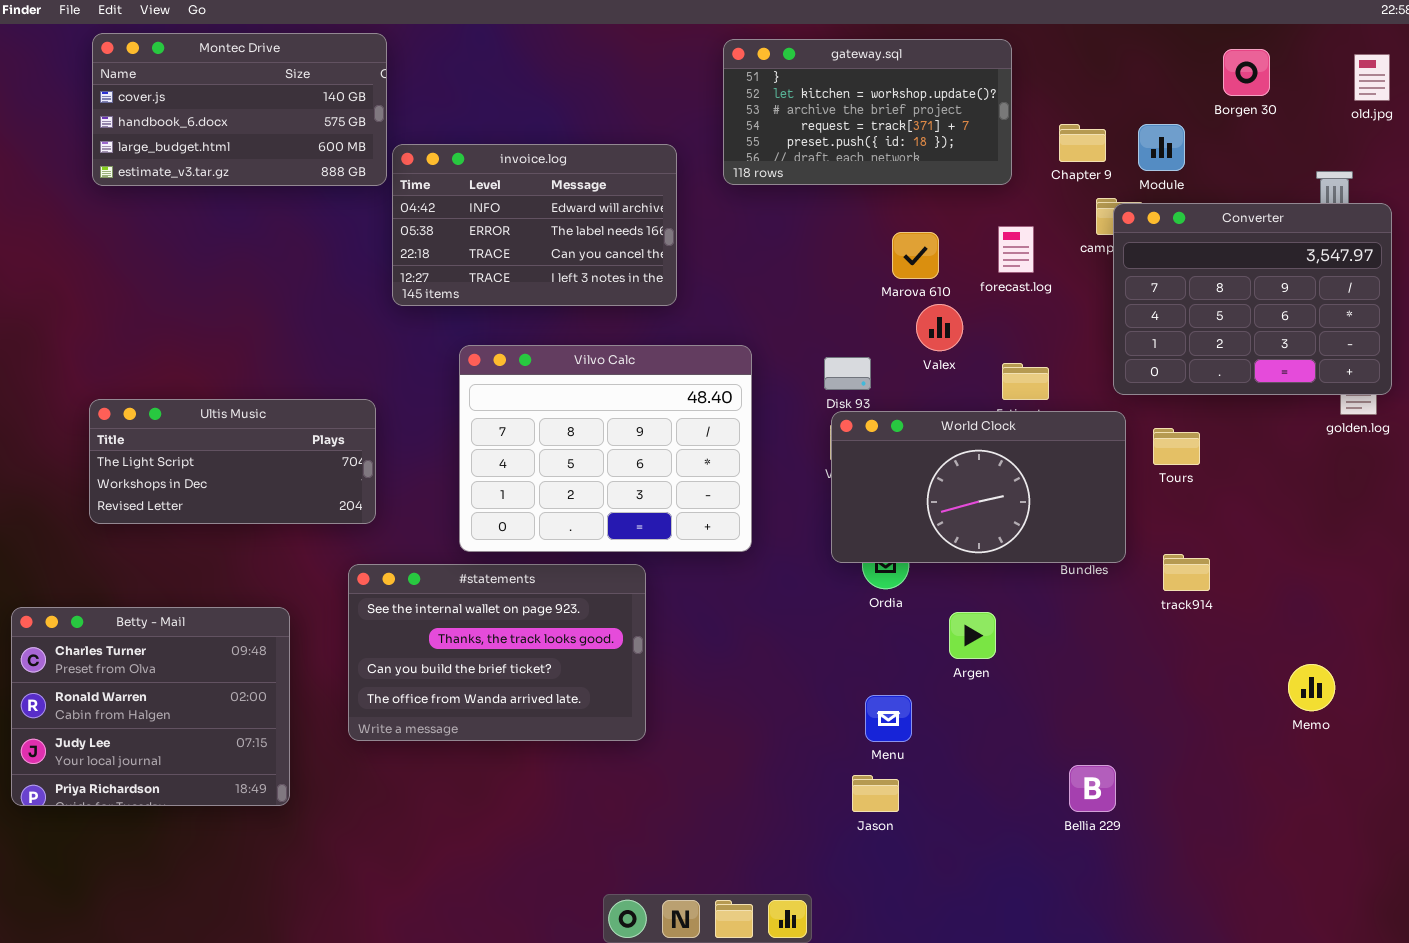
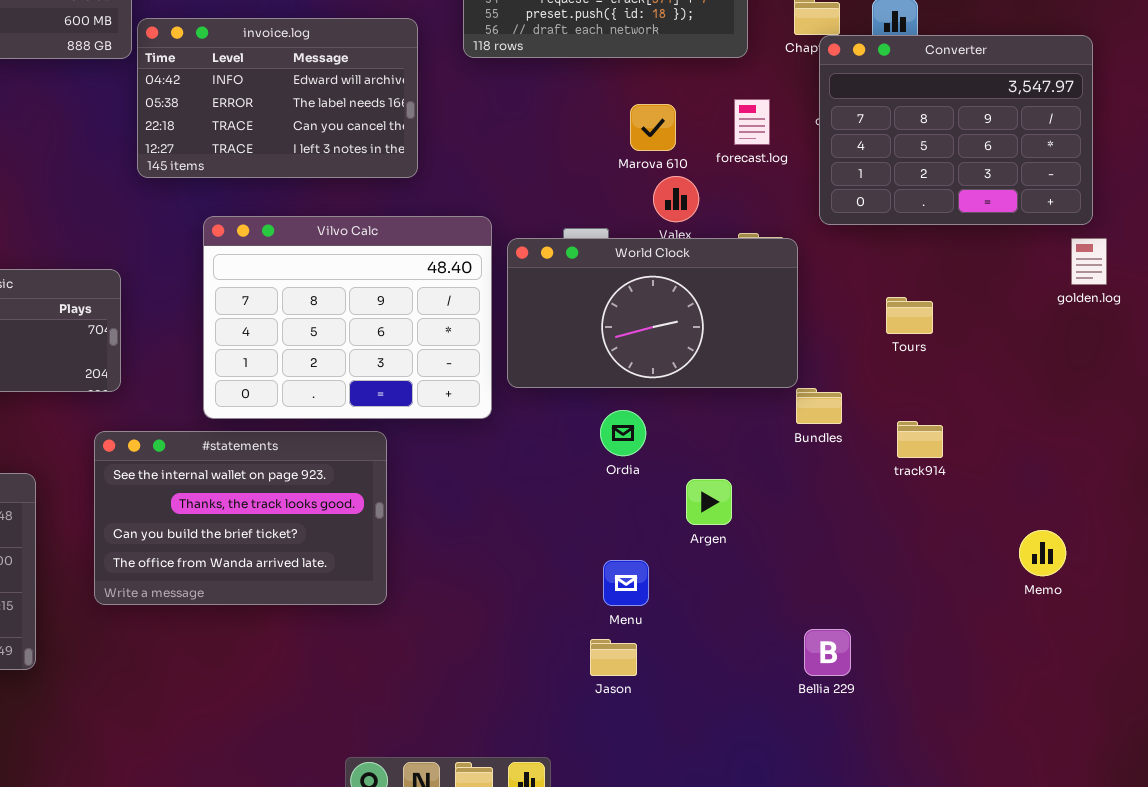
Converter: [1113,203,1392,395] -> [819,35,1093,225], moved
World Clock: [831,411,1126,563] -> [507,238,798,388], moved

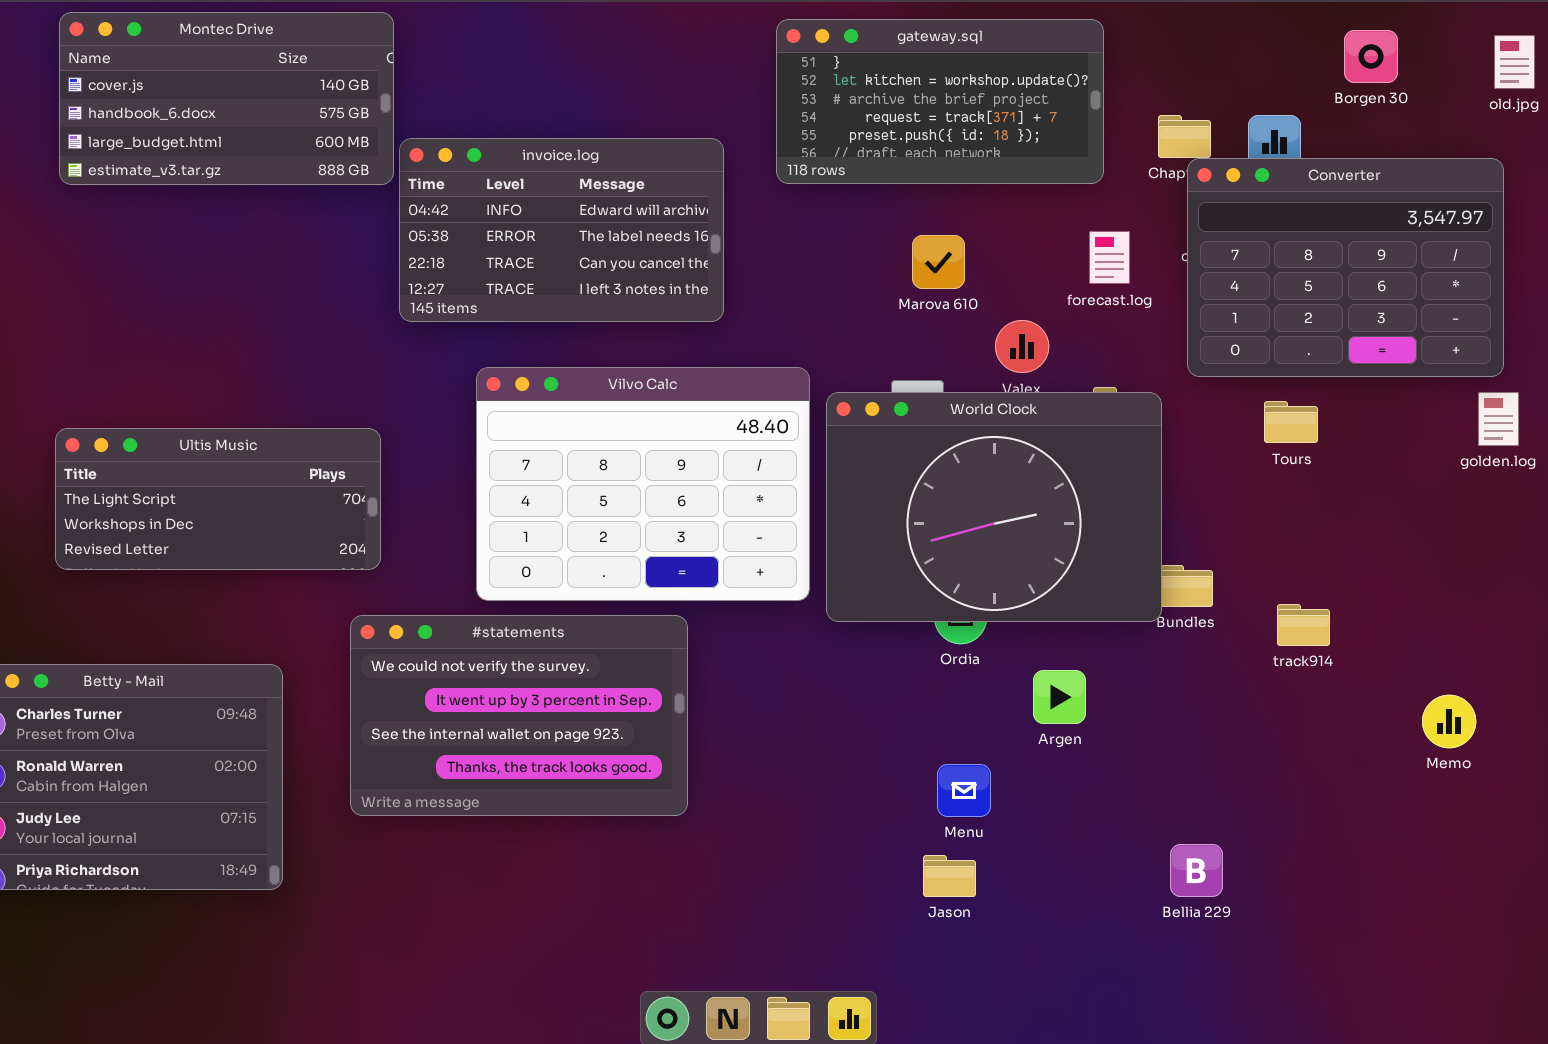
Marova 610: [630,104,676,151] -> [912,235,965,289], moved
World Clock: [507,238,798,388] -> [826,392,1162,622], resized
Tours: [886,297,933,334] -> [1264,401,1318,443], moved
#statements: [94,431,387,605] -> [350,615,688,816], scrolled up 2 rows
Memo: [1019,530,1066,576] -> [1422,695,1476,748], moved

